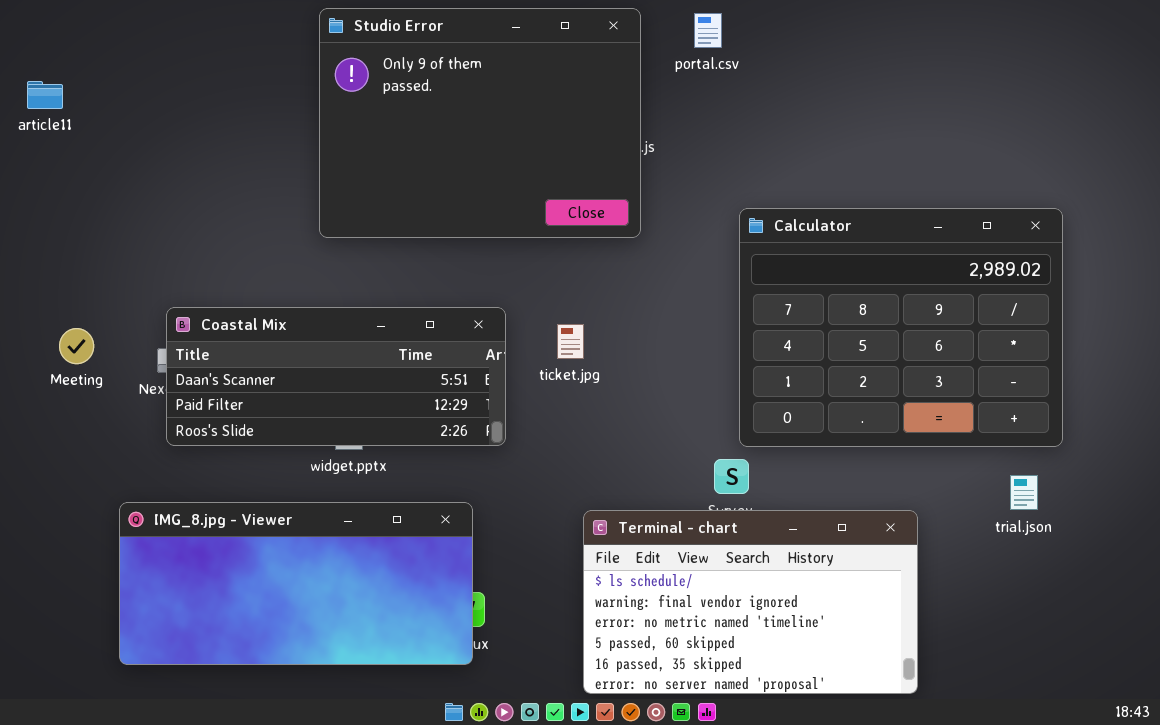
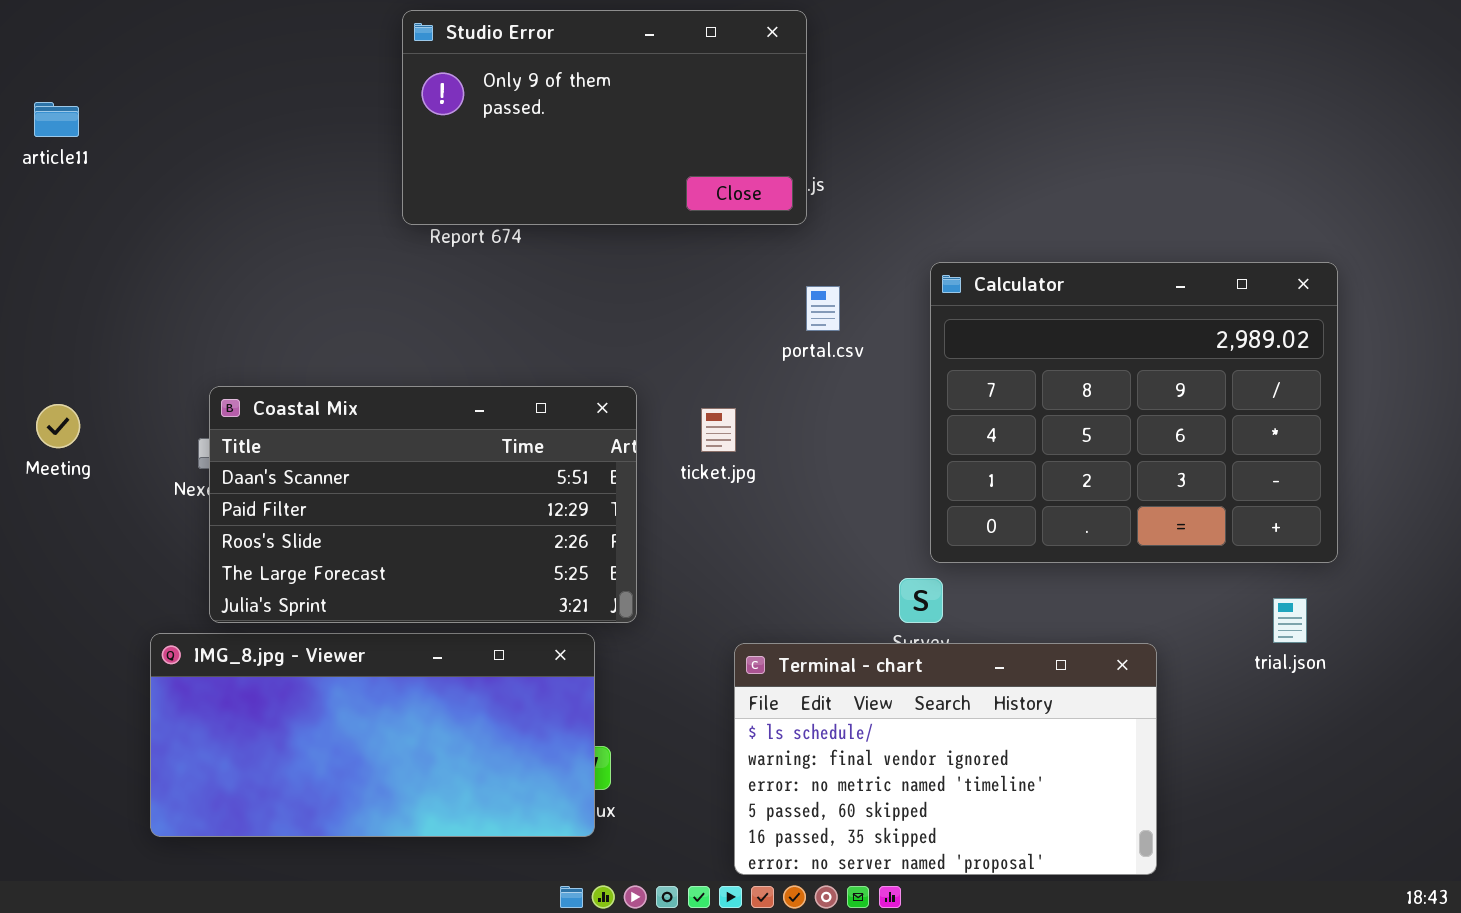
Studio Error: [319,8,641,238] -> [402,10,807,225], resized
portal.csv: [694,13,722,48] -> [806,286,840,331], moved
Coastal Mix: [166,307,506,446] -> [209,386,637,623], resized
Meeting: [59,328,94,364] -> [36,404,80,448], moved

